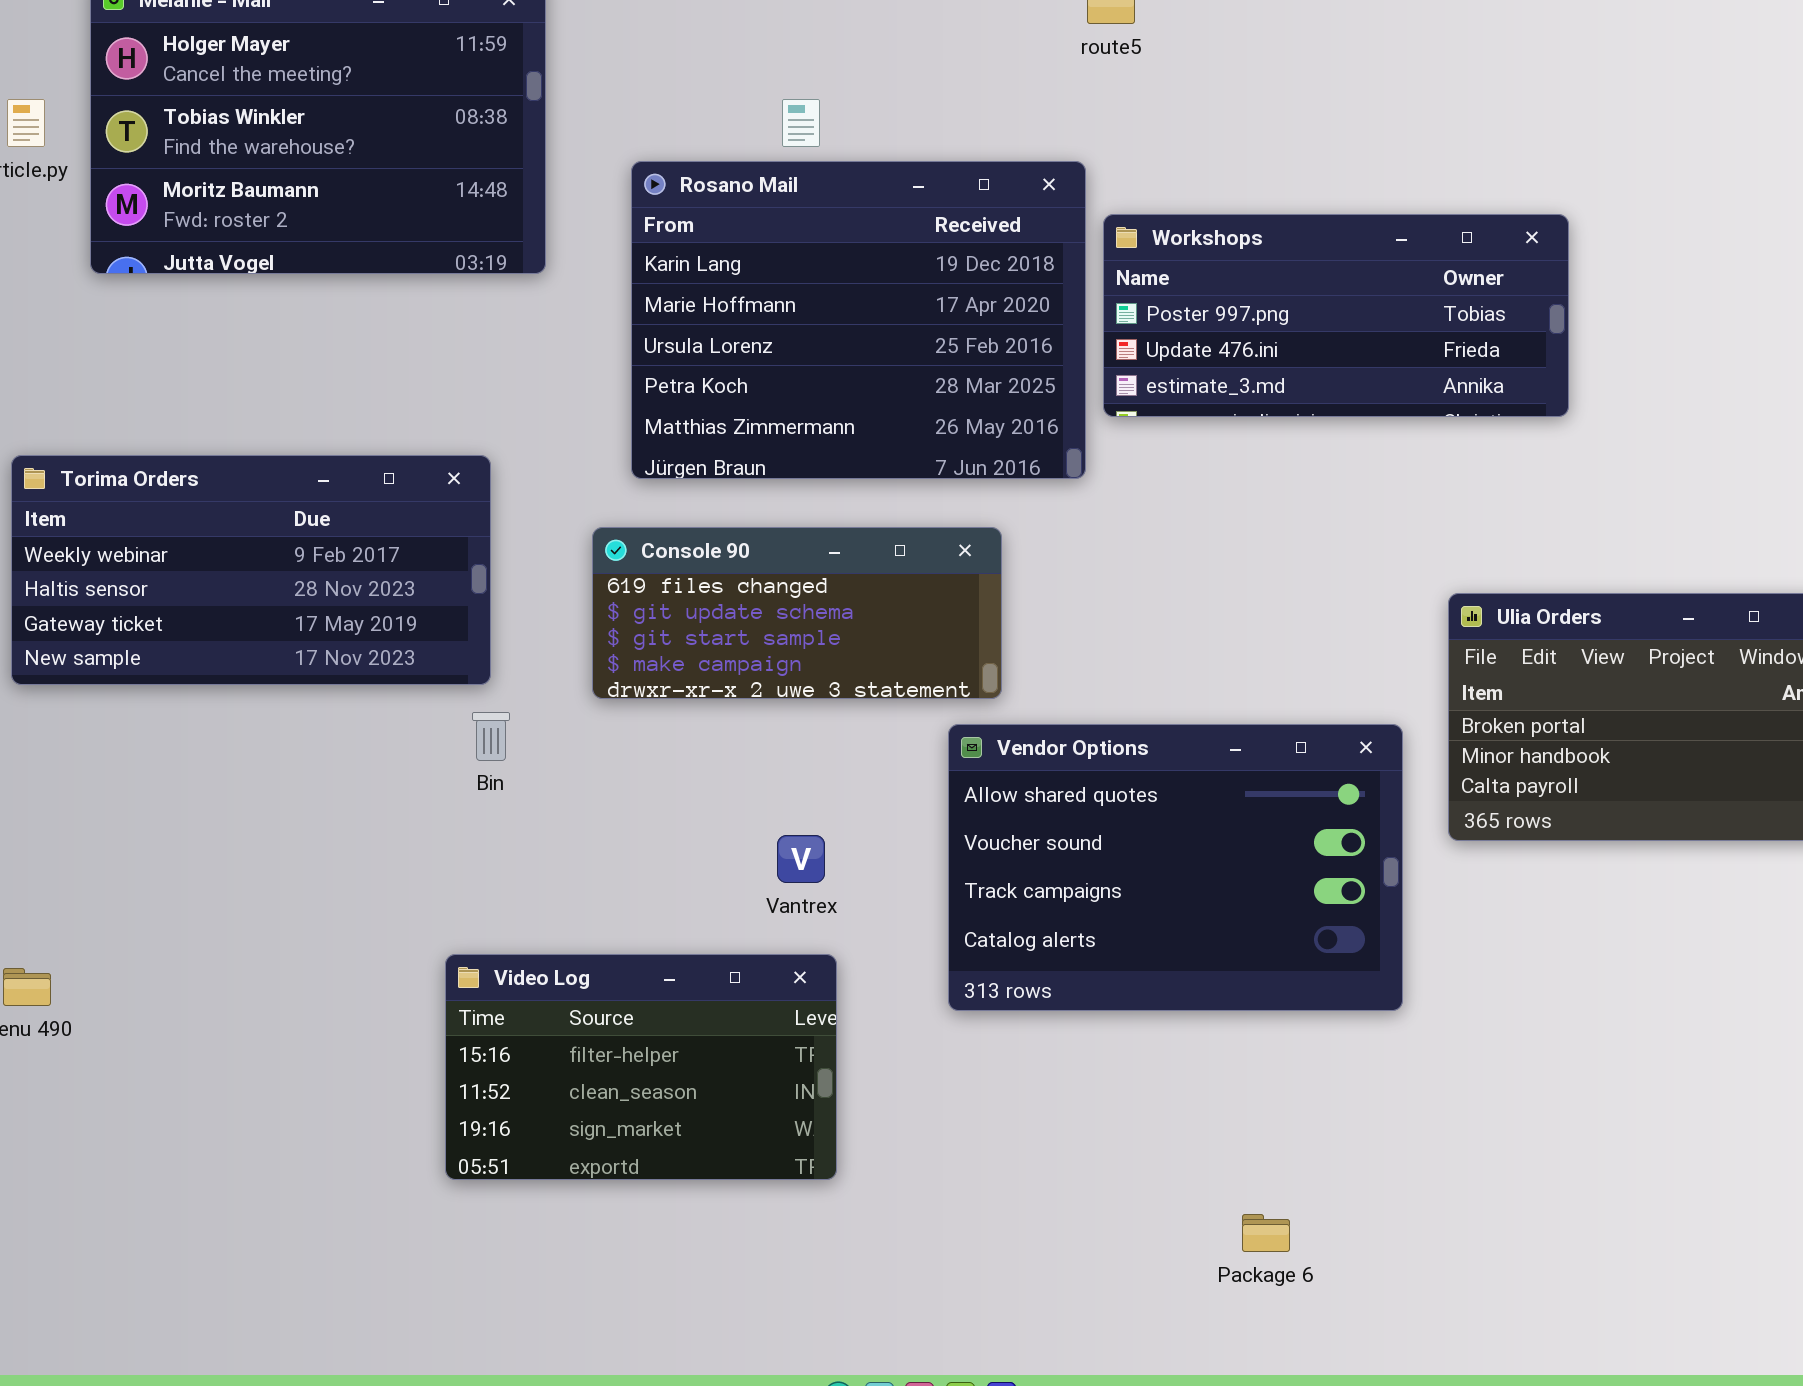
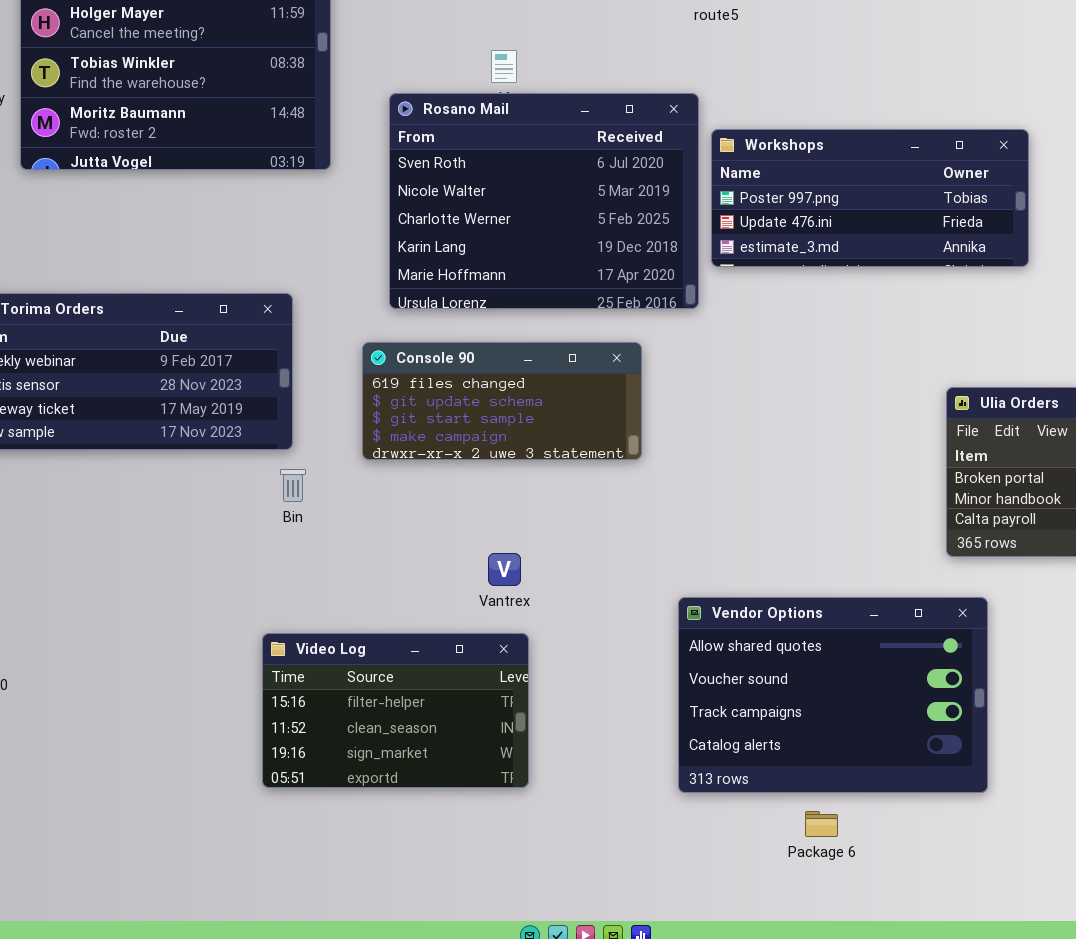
Rosano Mail: [631,161,1086,479] -> [389,93,699,309], scrolled up 3 rows
Vendor Options: [948,724,1403,1011] -> [678,597,988,793], moved

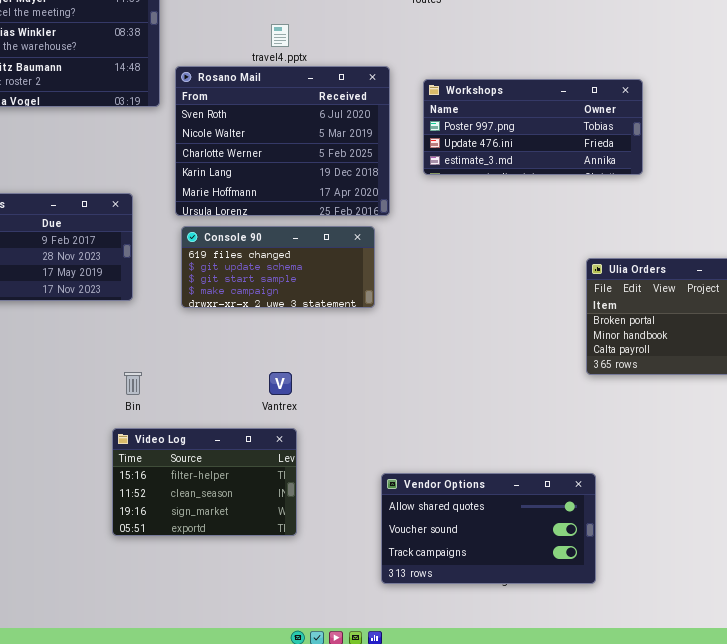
Rosano Mail: [389,93,699,309] -> [175,66,390,216], moved
Bin: [280,469,306,502] -> [124,372,142,395], moved
Vendor Options: [678,597,988,793] -> [381,473,596,584], moved, resized

